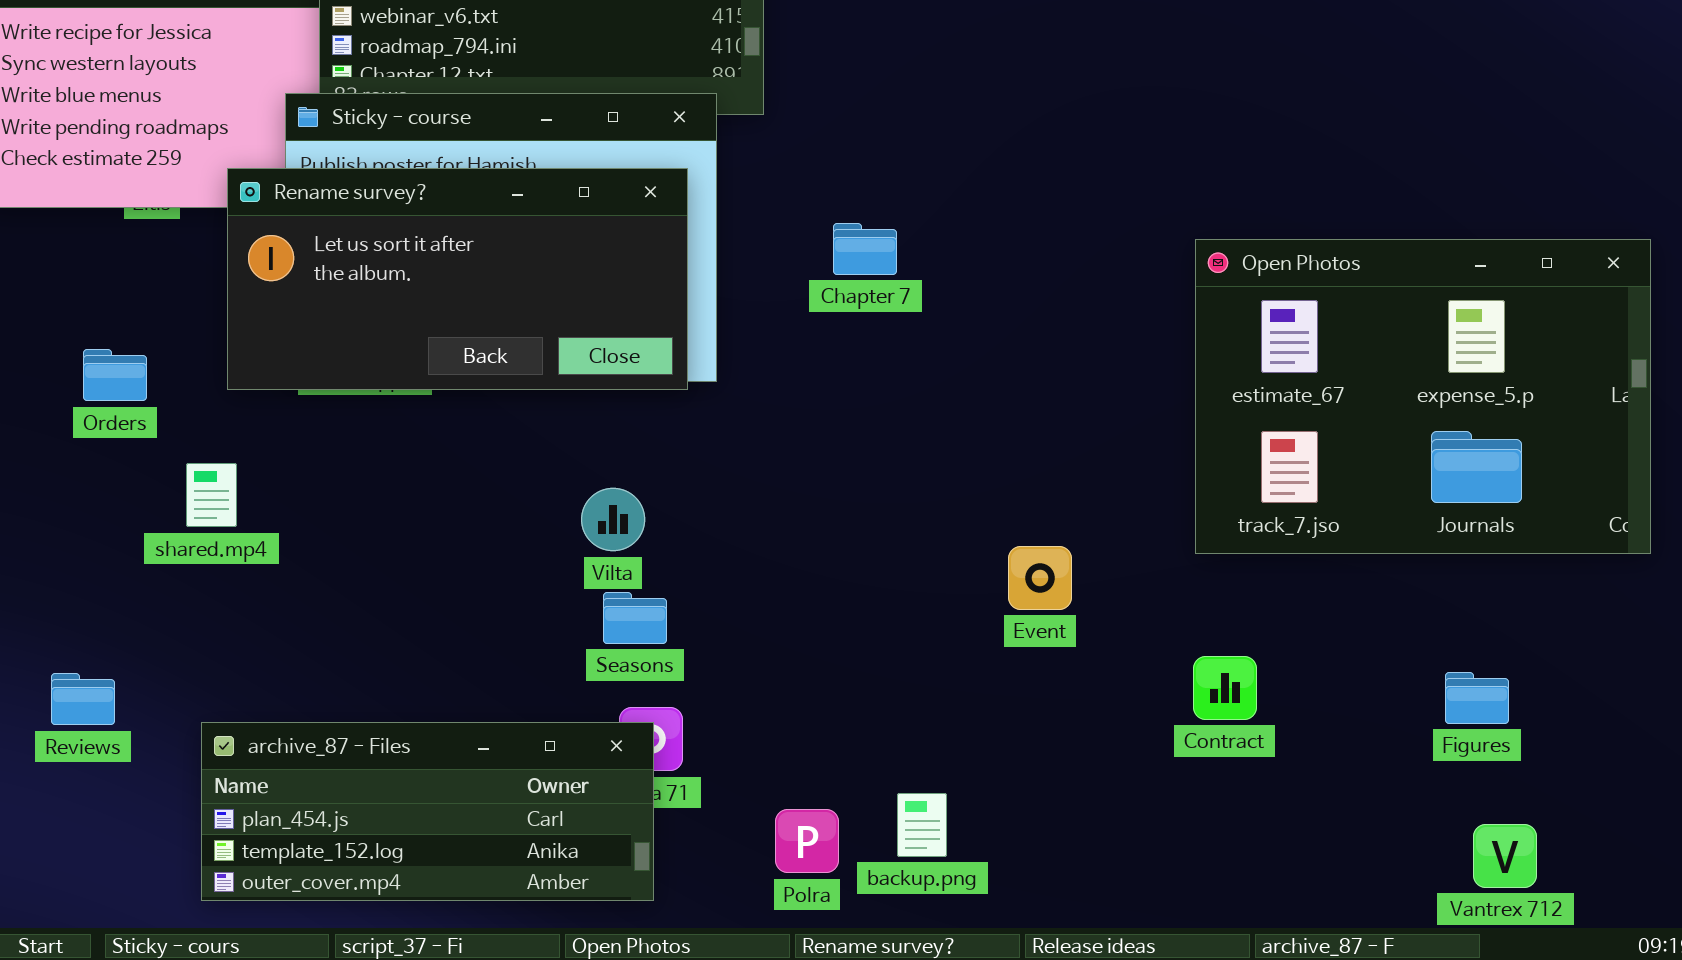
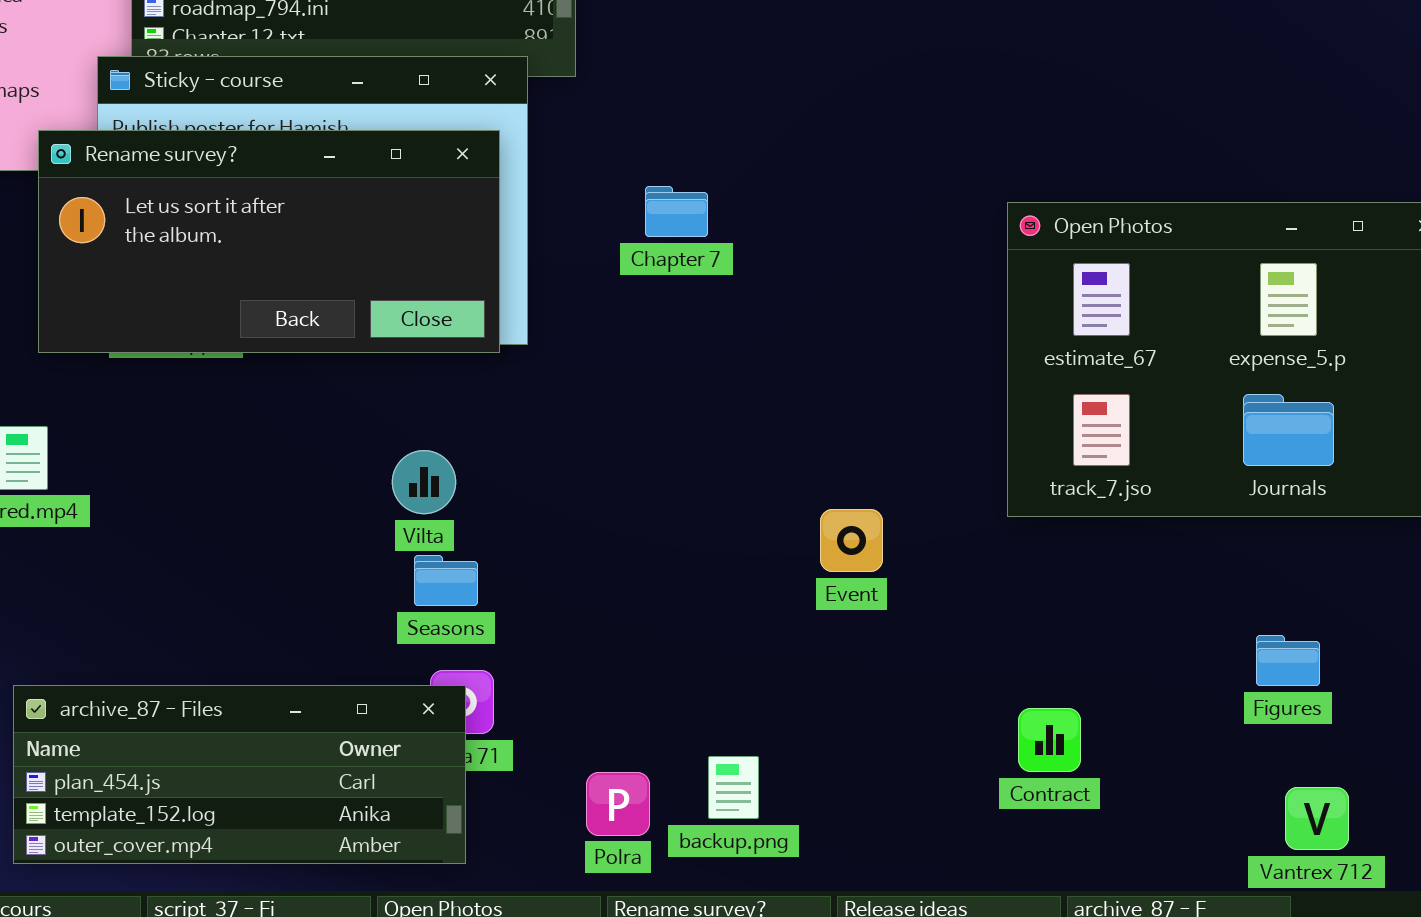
Contract: [1193,656,1257,720] -> [1018,708,1081,772], moved

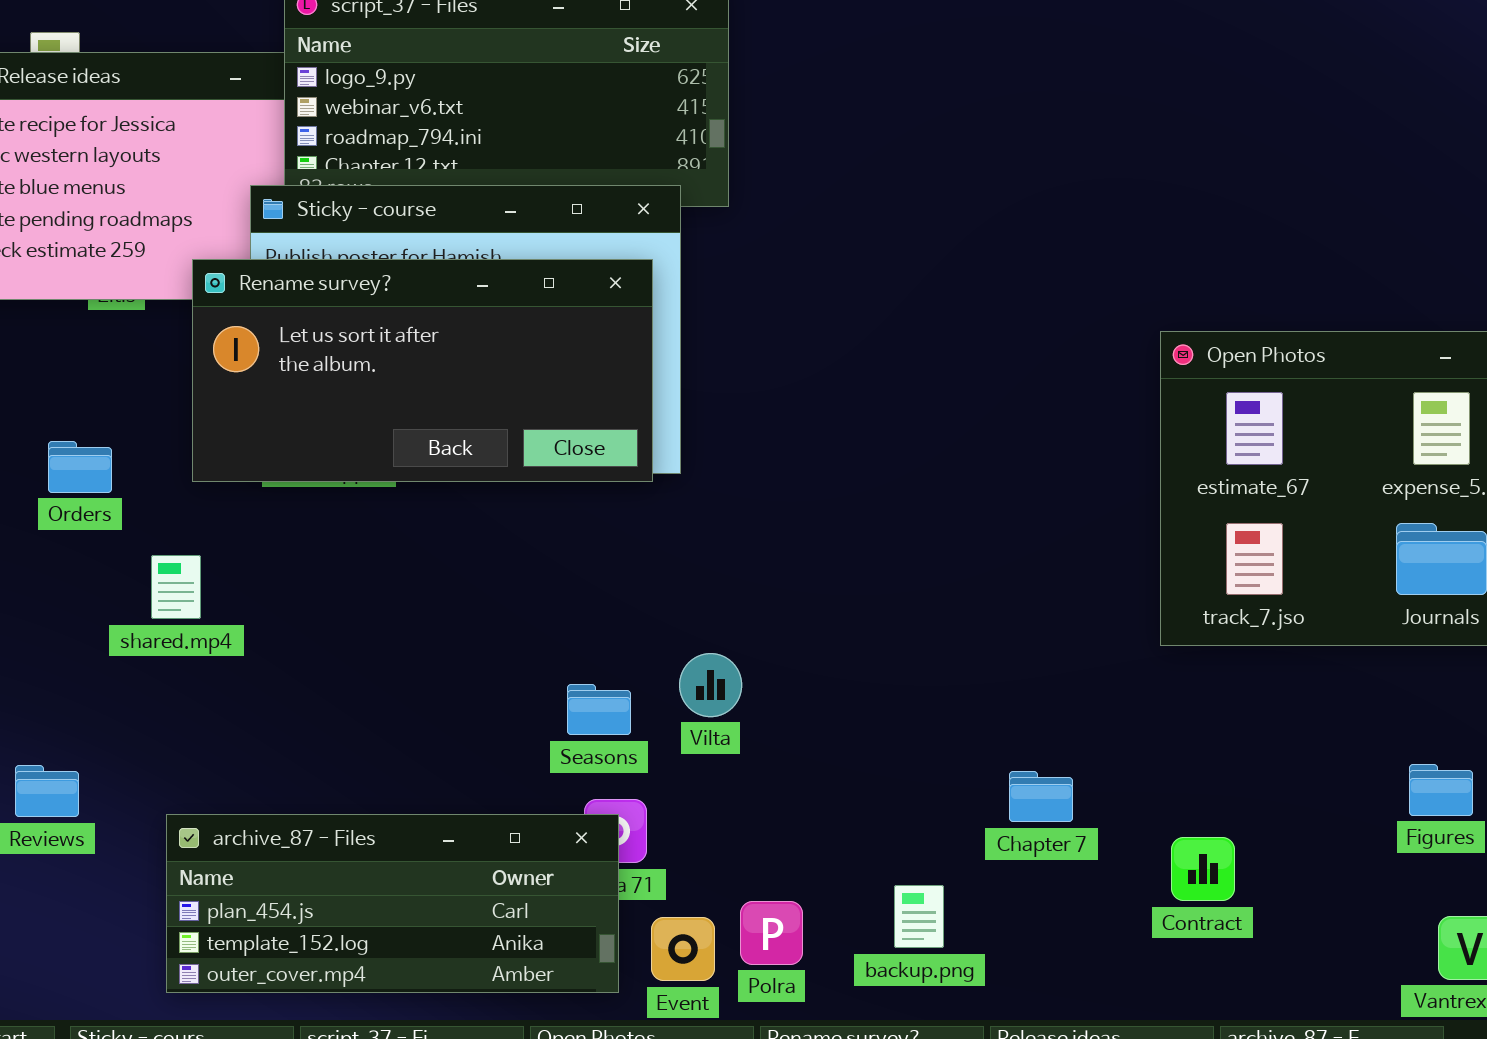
Chapter 7: [645,186,708,237] -> [1009,771,1073,822], moved
Vilta: [392,450,456,514] -> [679,653,742,717], moved
Event: [820,509,883,572] -> [651,917,715,981], moved
backup.png: [708,756,759,819] -> [894,885,944,948], moved

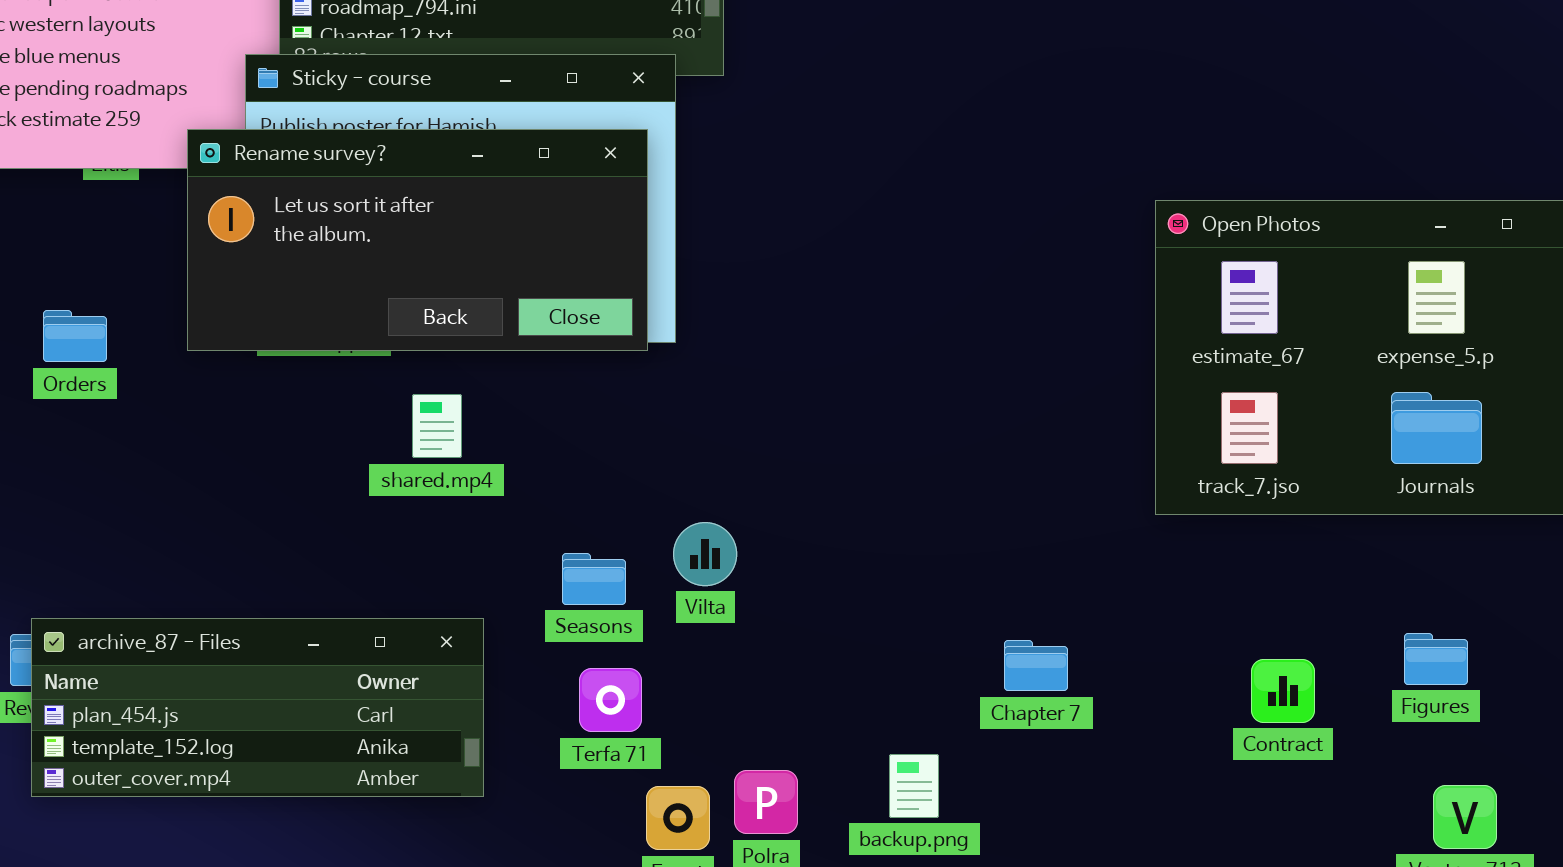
shared.mp4: [151,555,201,619] -> [412,394,462,458], moved
archive_87 - Files: [166,814,619,993] -> [31,618,484,797], moved
Contract: [1171,837,1235,901] -> [1251,659,1315,723], moved

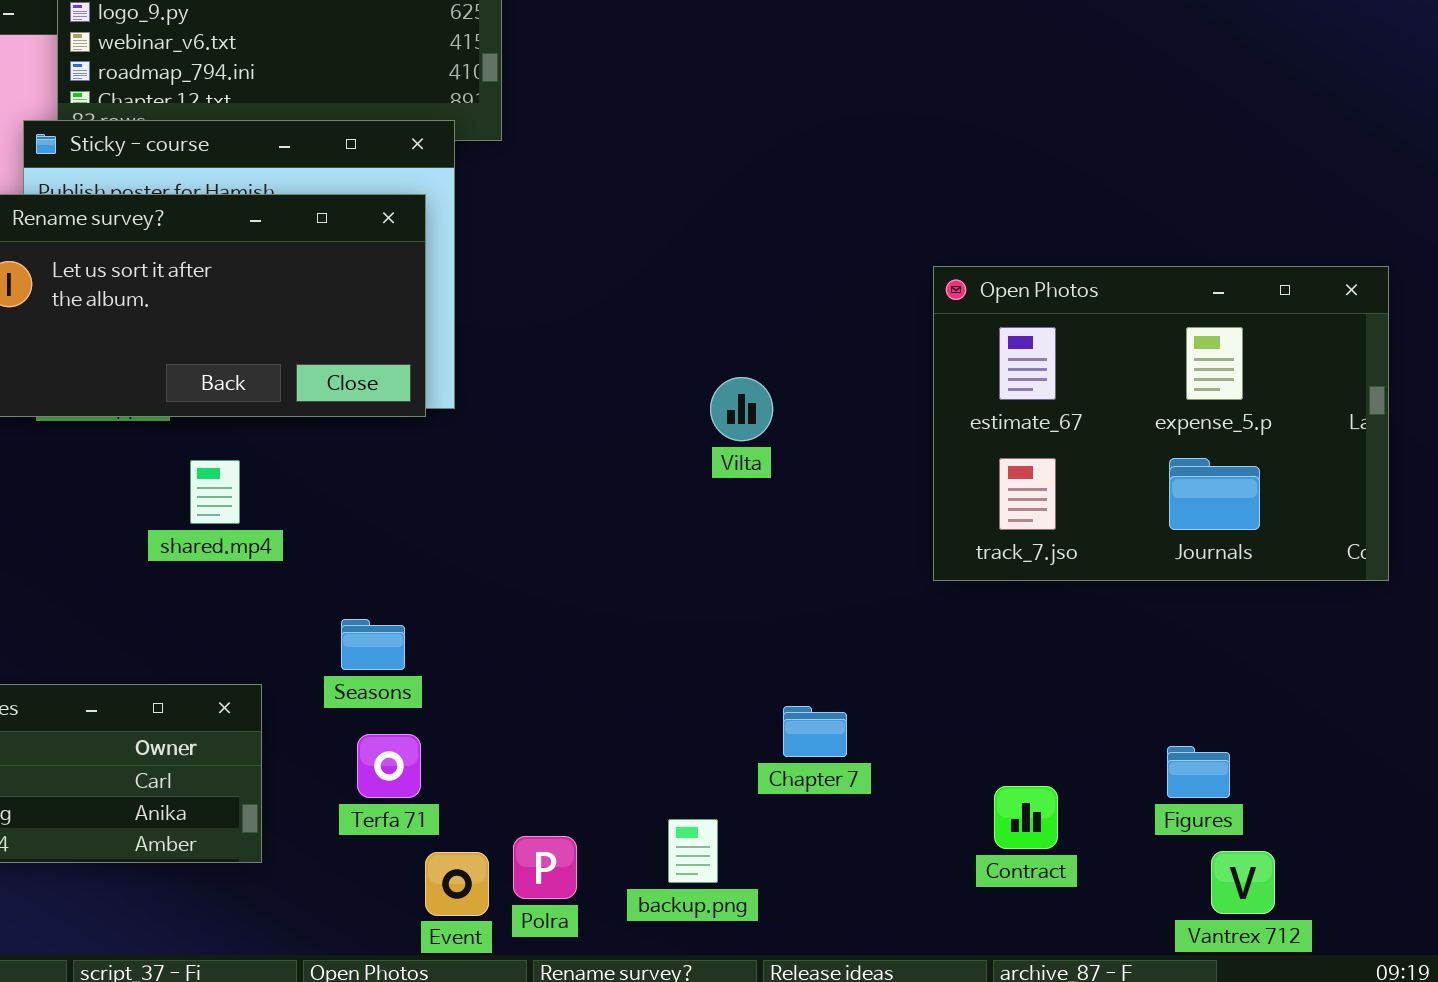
Vilta: [673,522,737,586] -> [710,377,773,441], moved
Figures: [1404,633,1468,685] -> [1167,746,1230,798], moved
Contract: [1251,659,1315,723] -> [994,786,1058,849], moved

